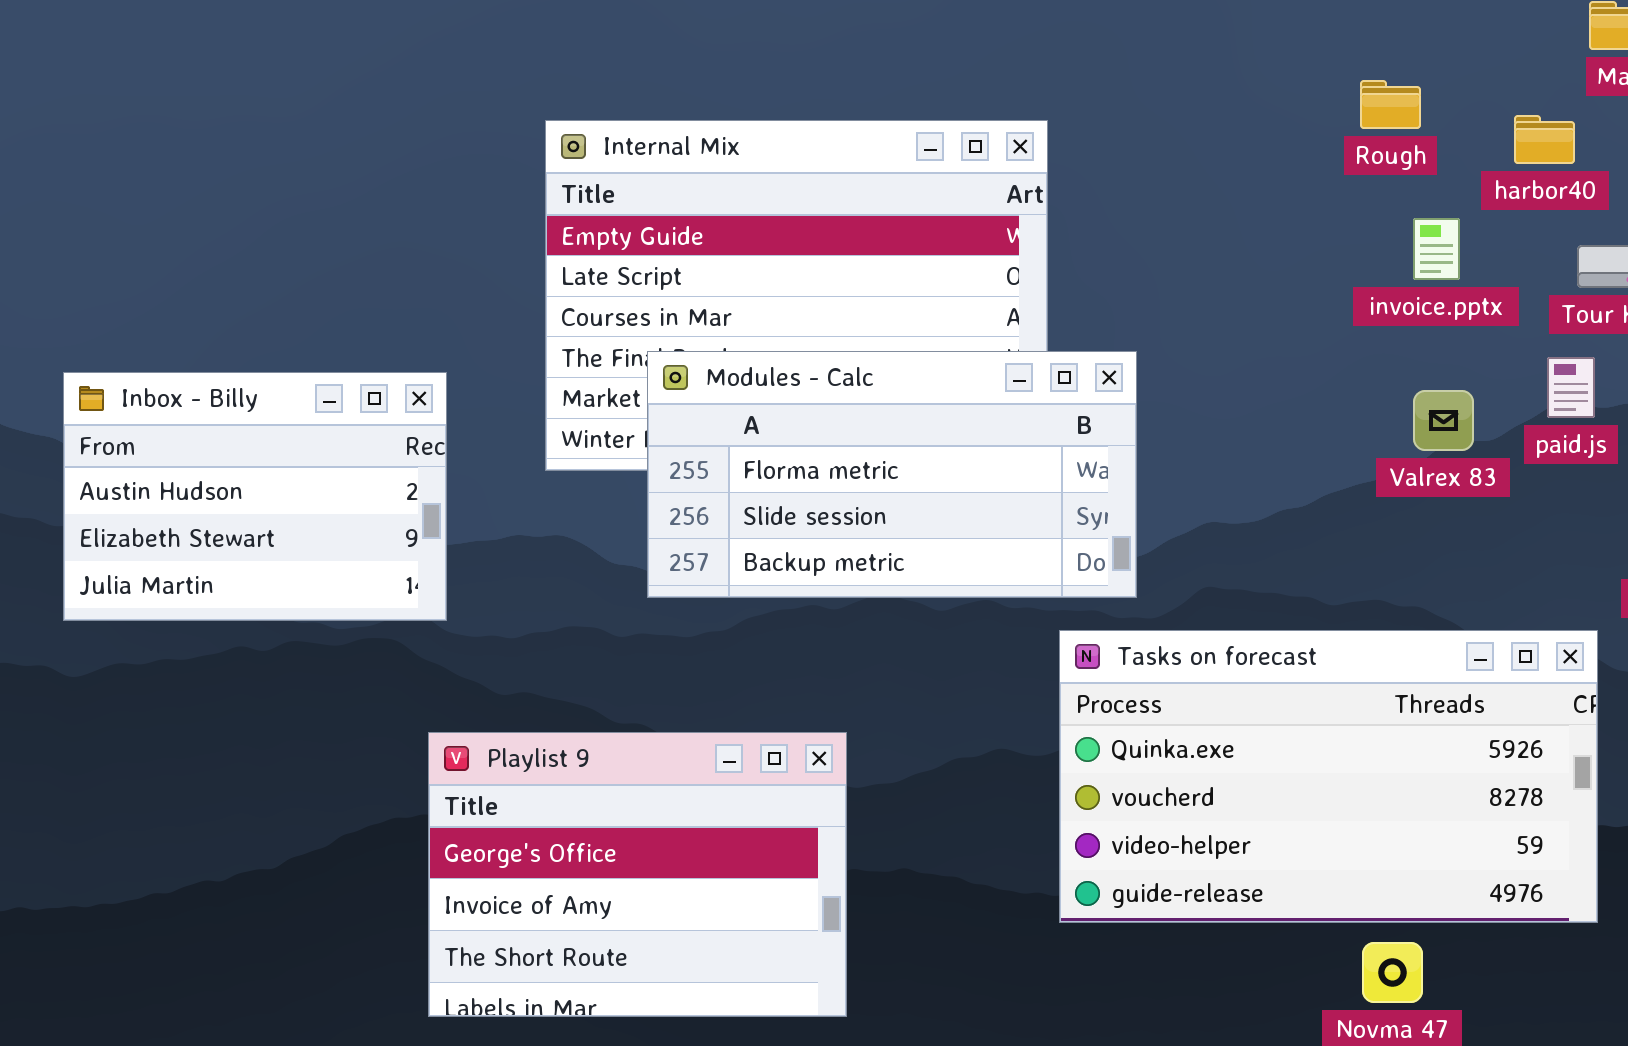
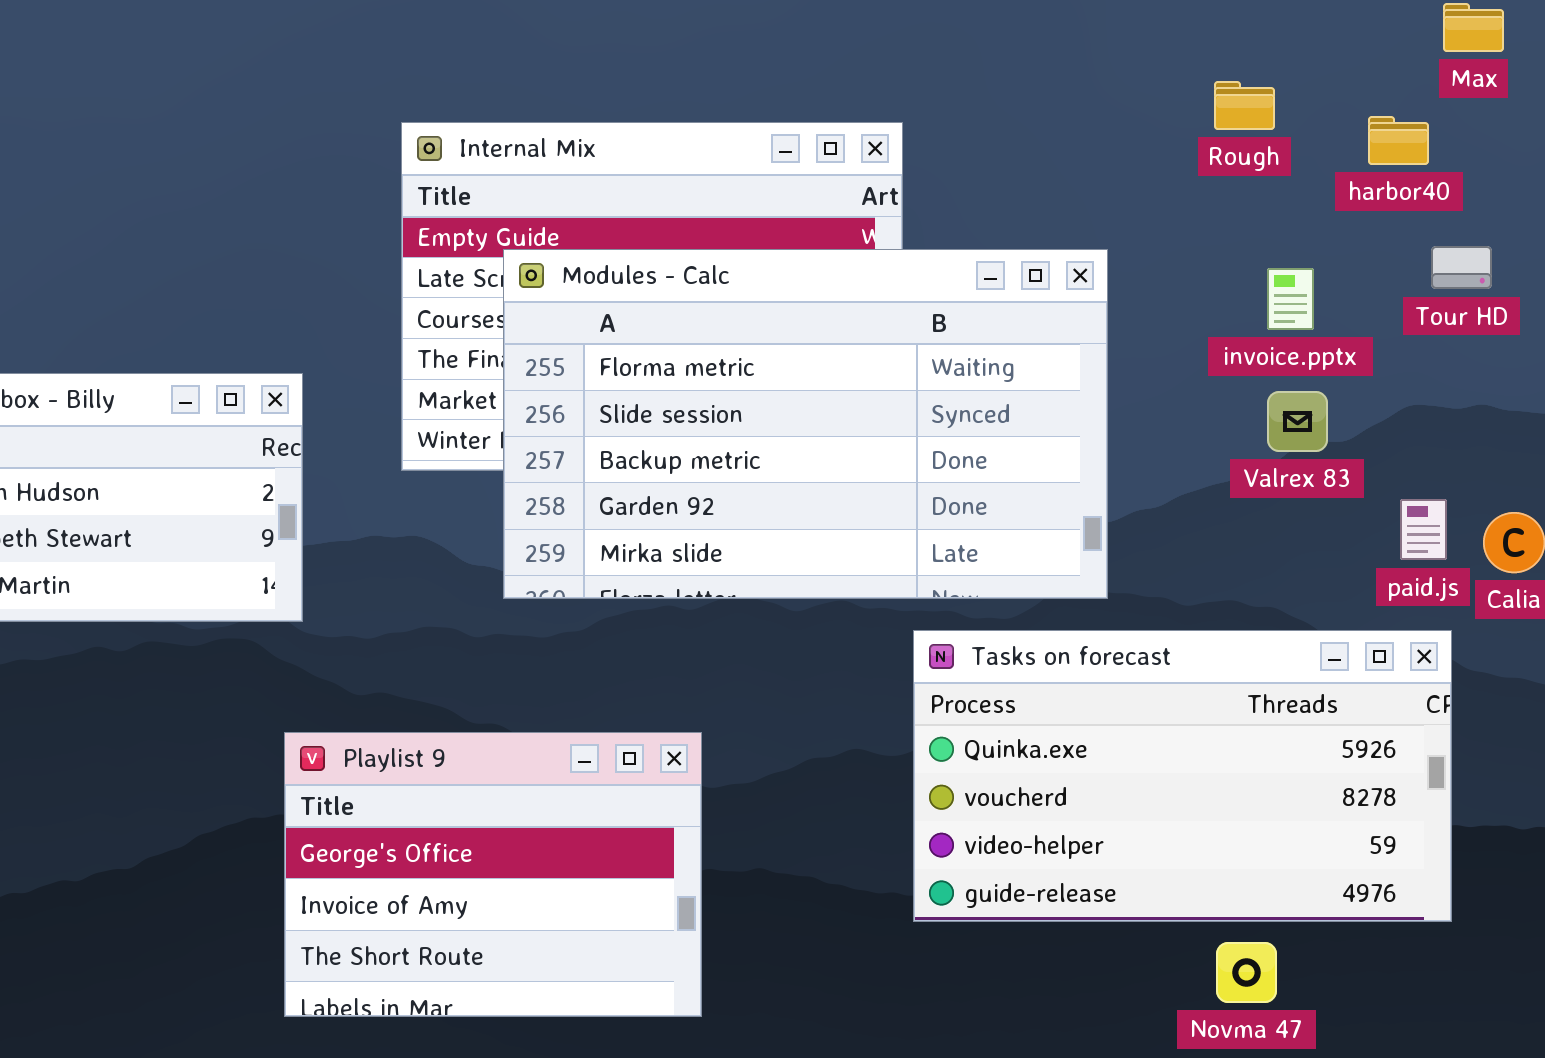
invoice.pptx: [1413,218,1460,280] -> [1267,268,1314,330], moved
Modules - Calc: [647,351,1137,598] -> [503,249,1108,599], resized
paid.js: [1547,357,1595,418] -> [1400,499,1447,560], moved

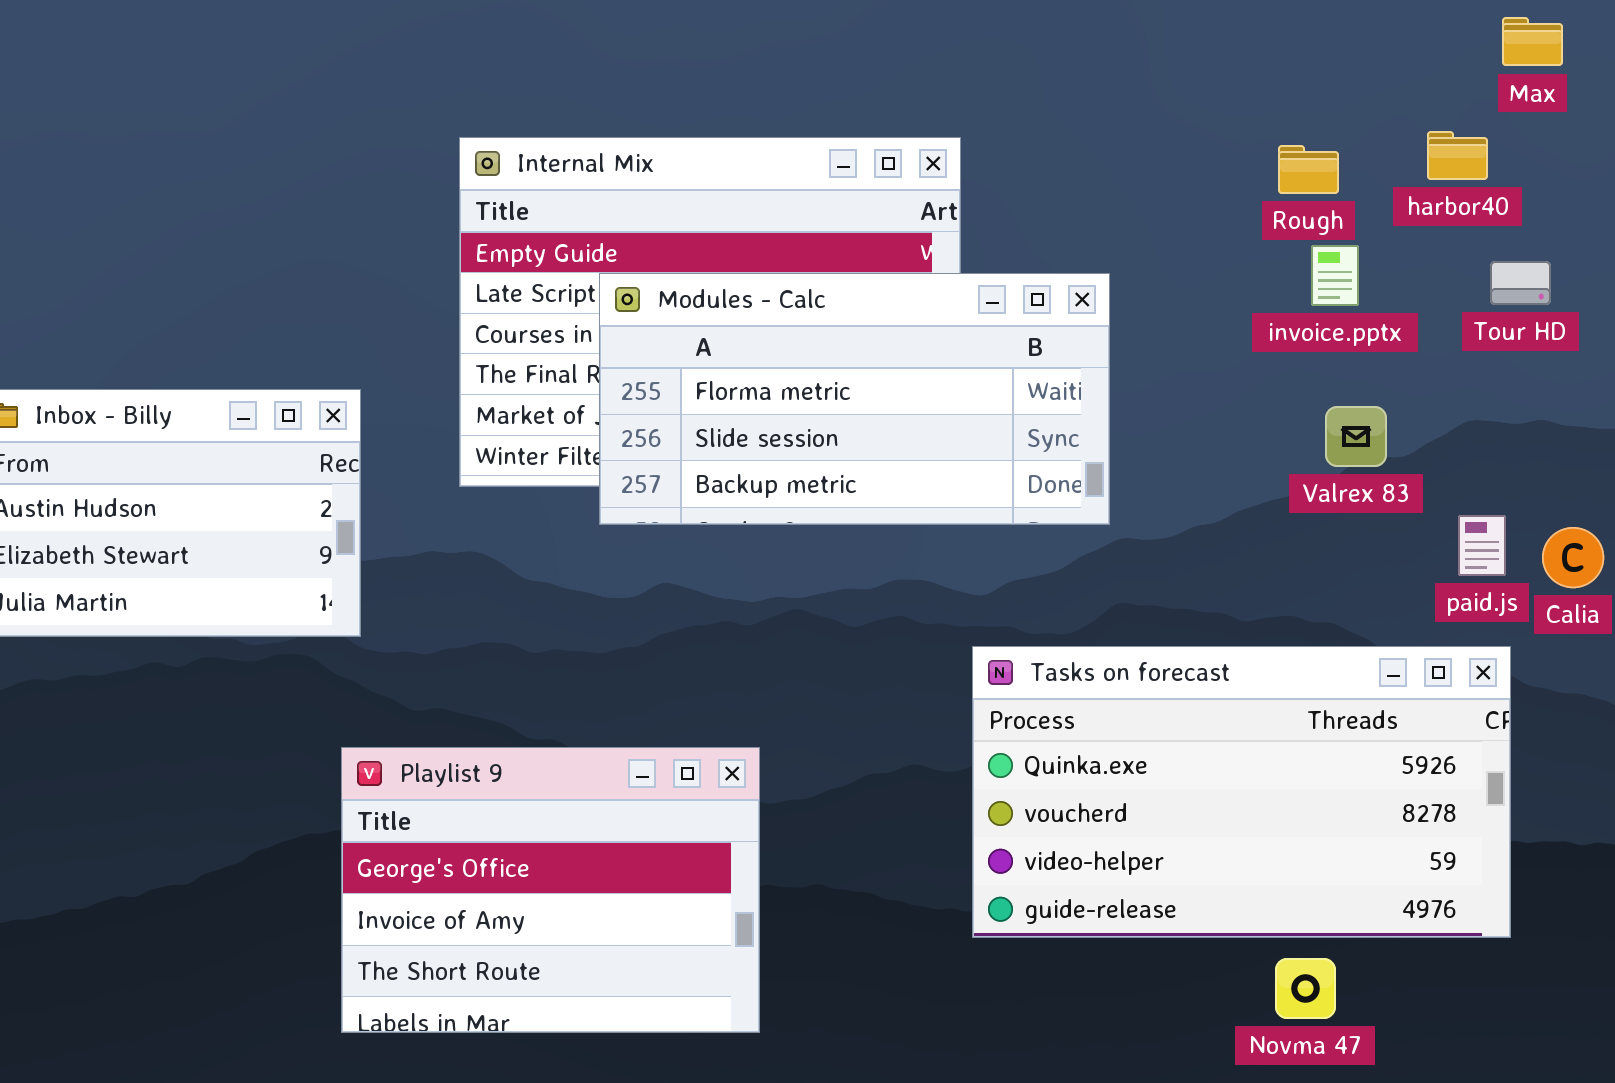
Rough: [1214,81,1275,130] -> [1278,145,1339,194], moved
Modules - Calc: [503,249,1108,599] -> [599,273,1110,525], moved, resized
invoice.pptx: [1267,268,1314,330] -> [1311,245,1359,306], moved

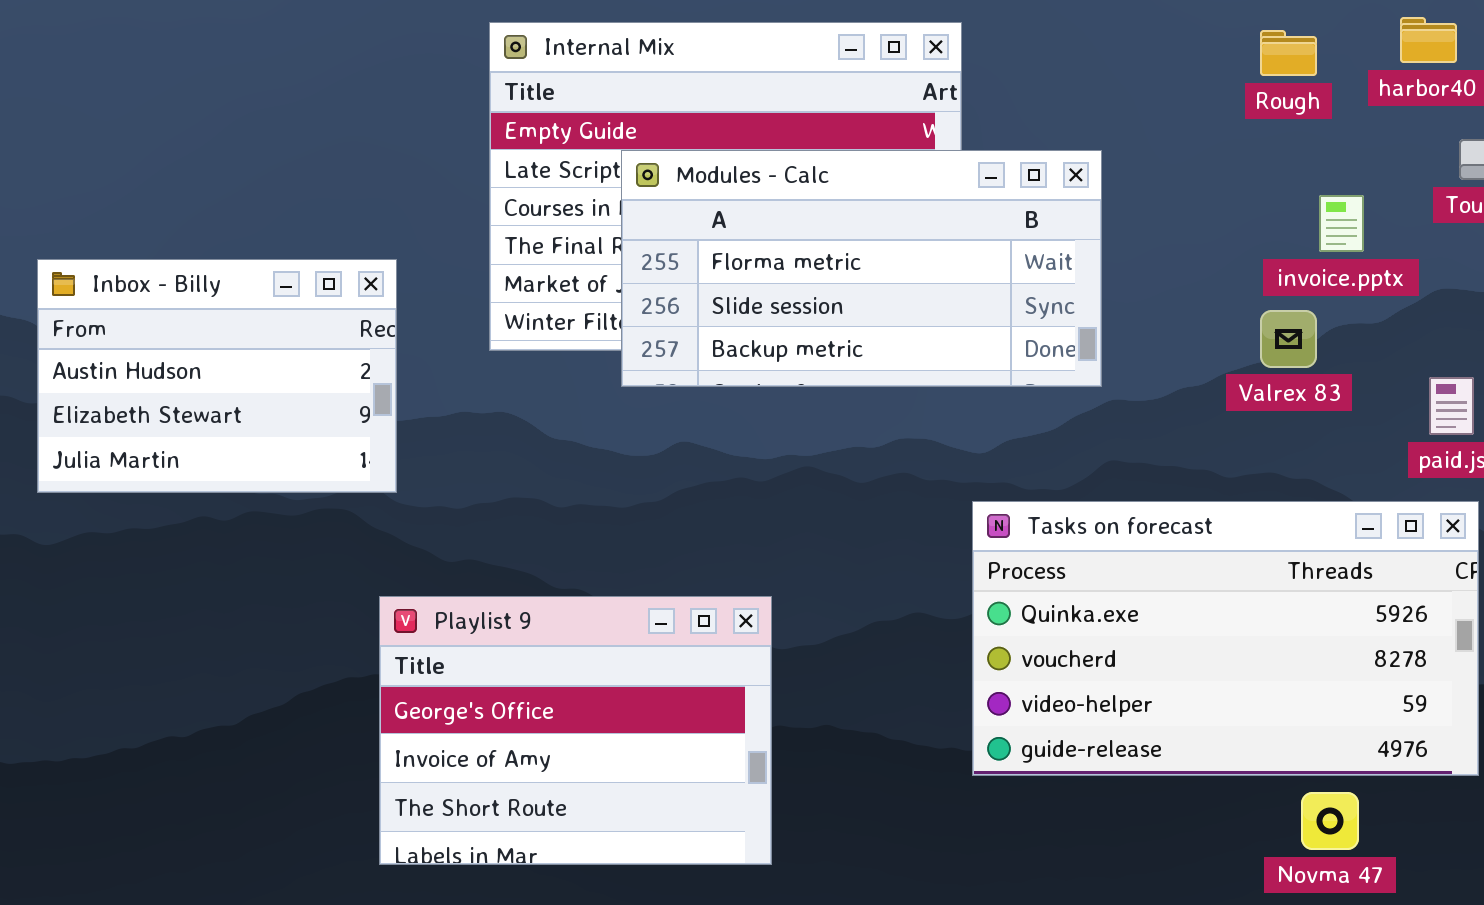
invoice.pptx: [1311,245,1359,306] -> [1319,195,1364,252], moved
Valrex 83: [1325,406,1387,467] -> [1260,310,1317,368], moved
Novma 47: [1275,958,1336,1019] -> [1301,792,1359,850], moved

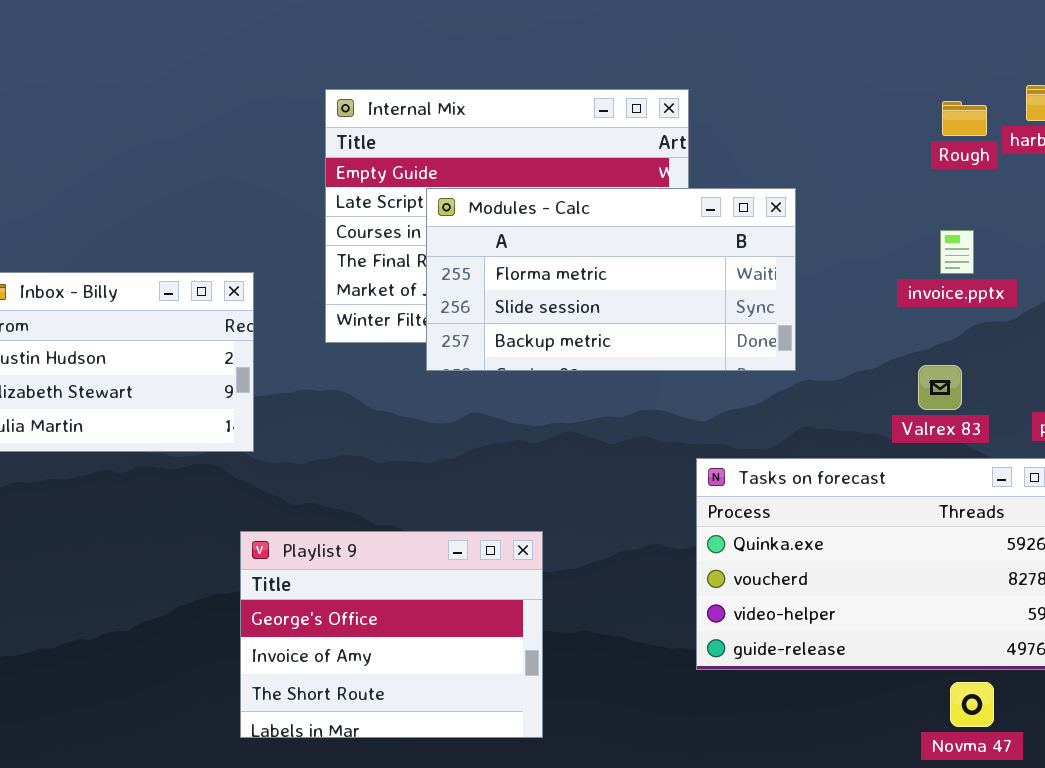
Rough: [1260,30,1317,76] -> [942,101,987,136], moved
invoice.pptx: [1319,195,1364,252] -> [940,230,974,274], moved
Valrex 83: [1260,310,1317,368] -> [918,365,962,410], moved

